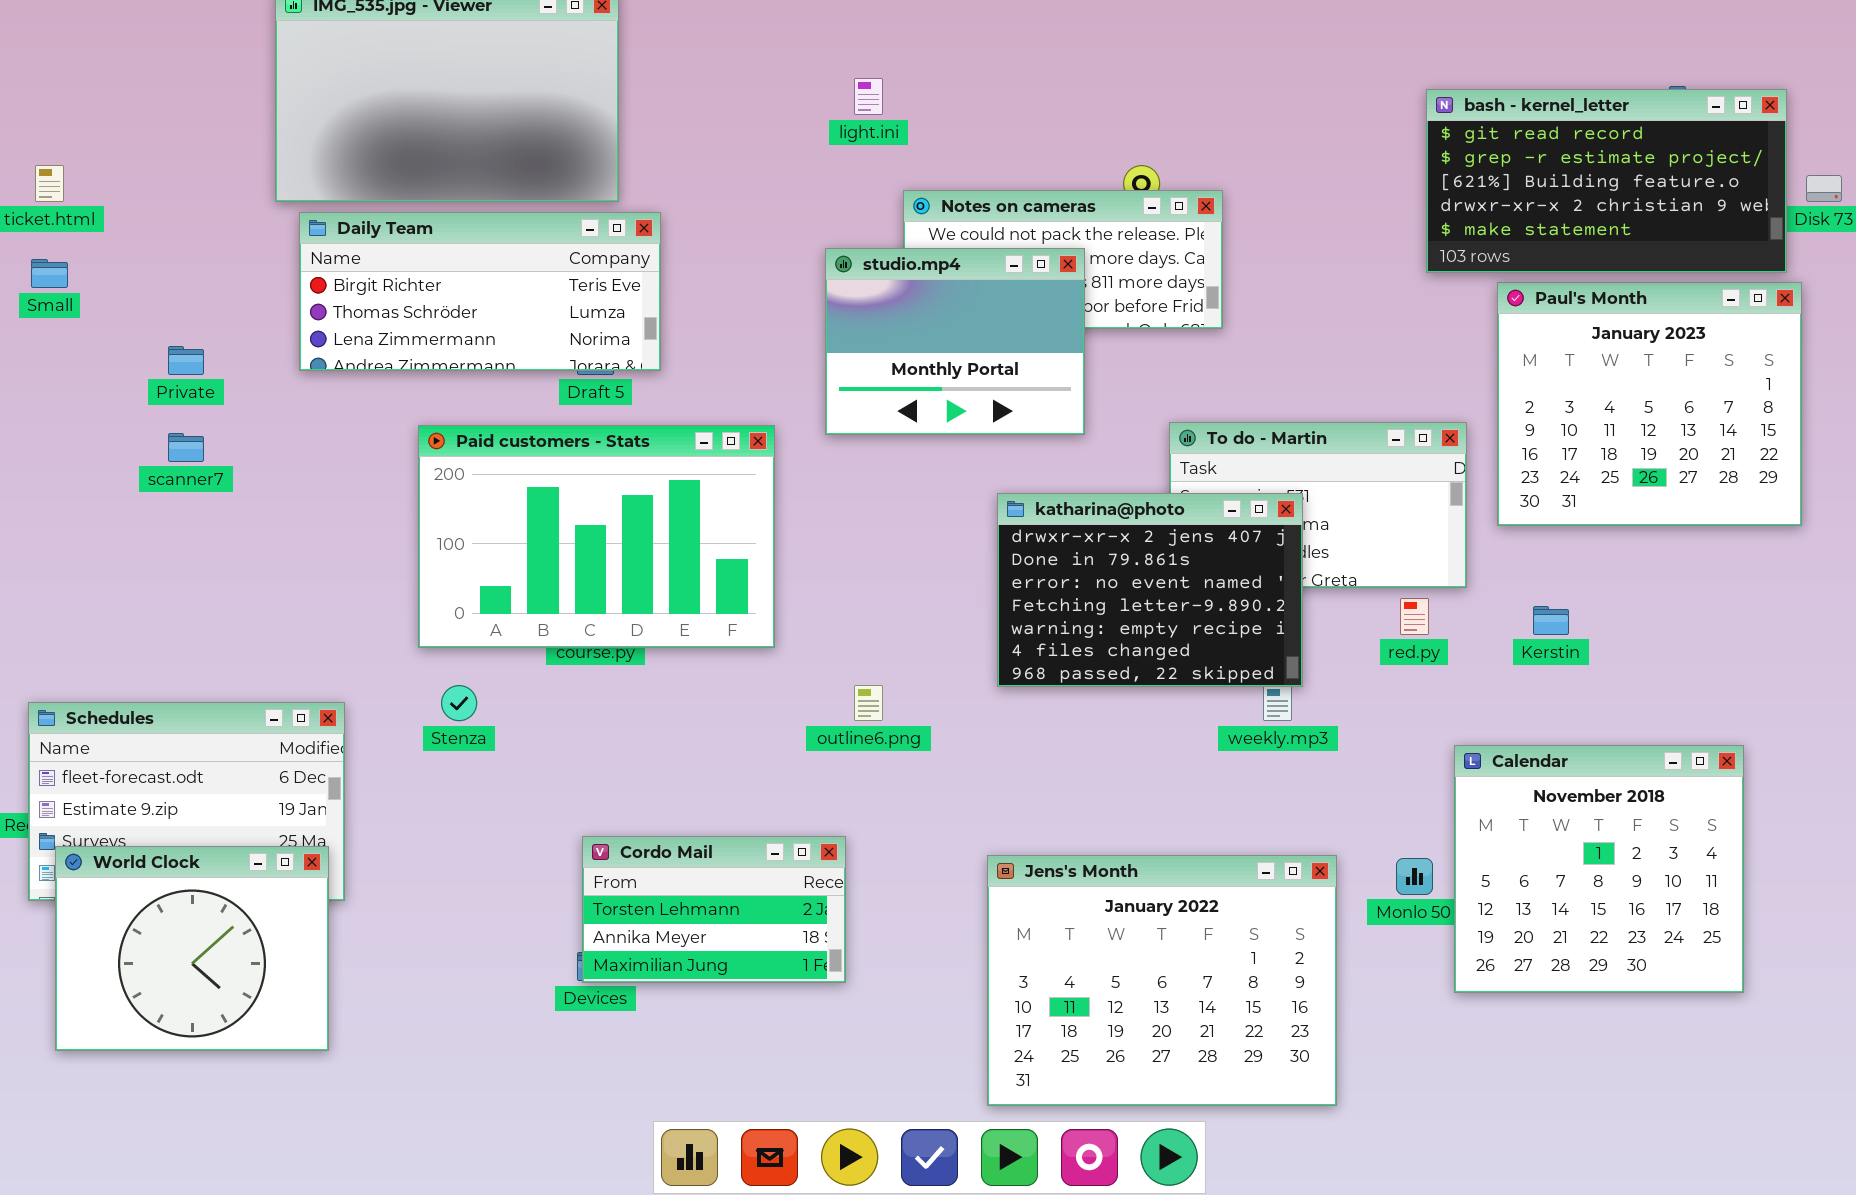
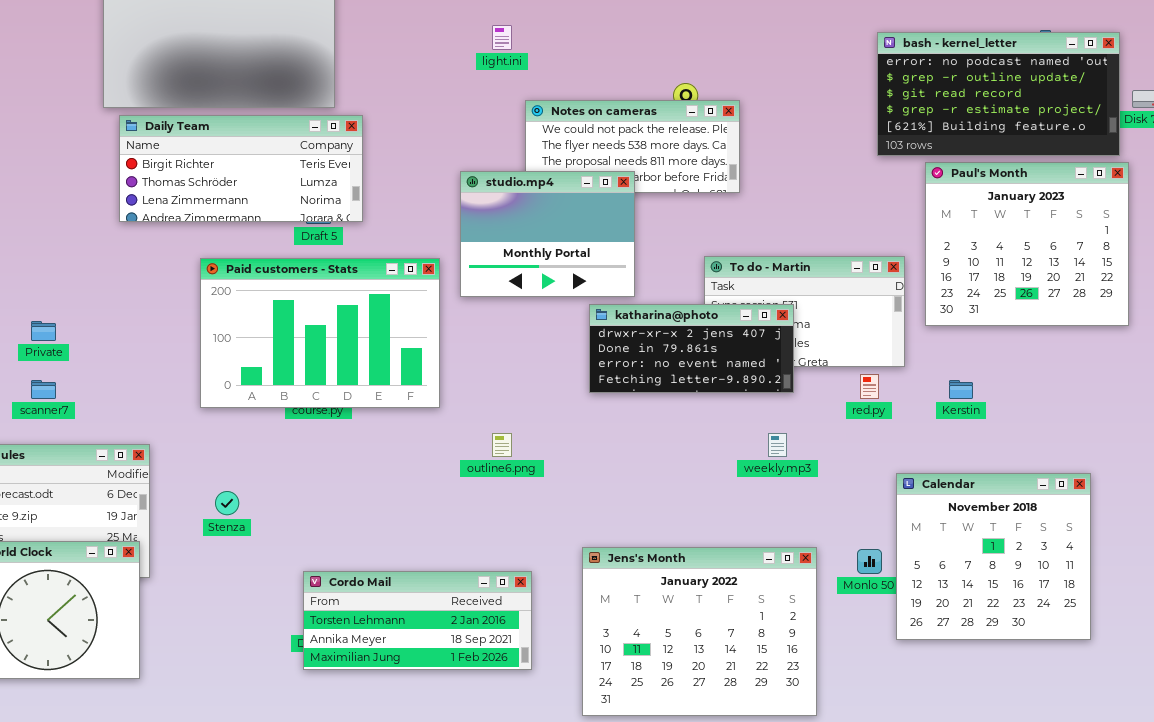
bash - kernel_letter: [1426,89,1787,273] -> [877,32,1120,156], scrolled up 2 rows
studio.mp4: [825,248,1085,435] -> [460,171,635,297], moved
Private: [168,346,204,375] -> [31,321,56,341], moved
scanner7: [168,433,204,462] -> [31,380,56,399], moved
katharina@photo: [997,493,1303,687] -> [589,304,794,393], resized
Stenza: [441,685,477,721] -> [215,491,239,515], moved
Cordo Mail: [582,836,846,983] -> [303,571,532,670], moved, resized

